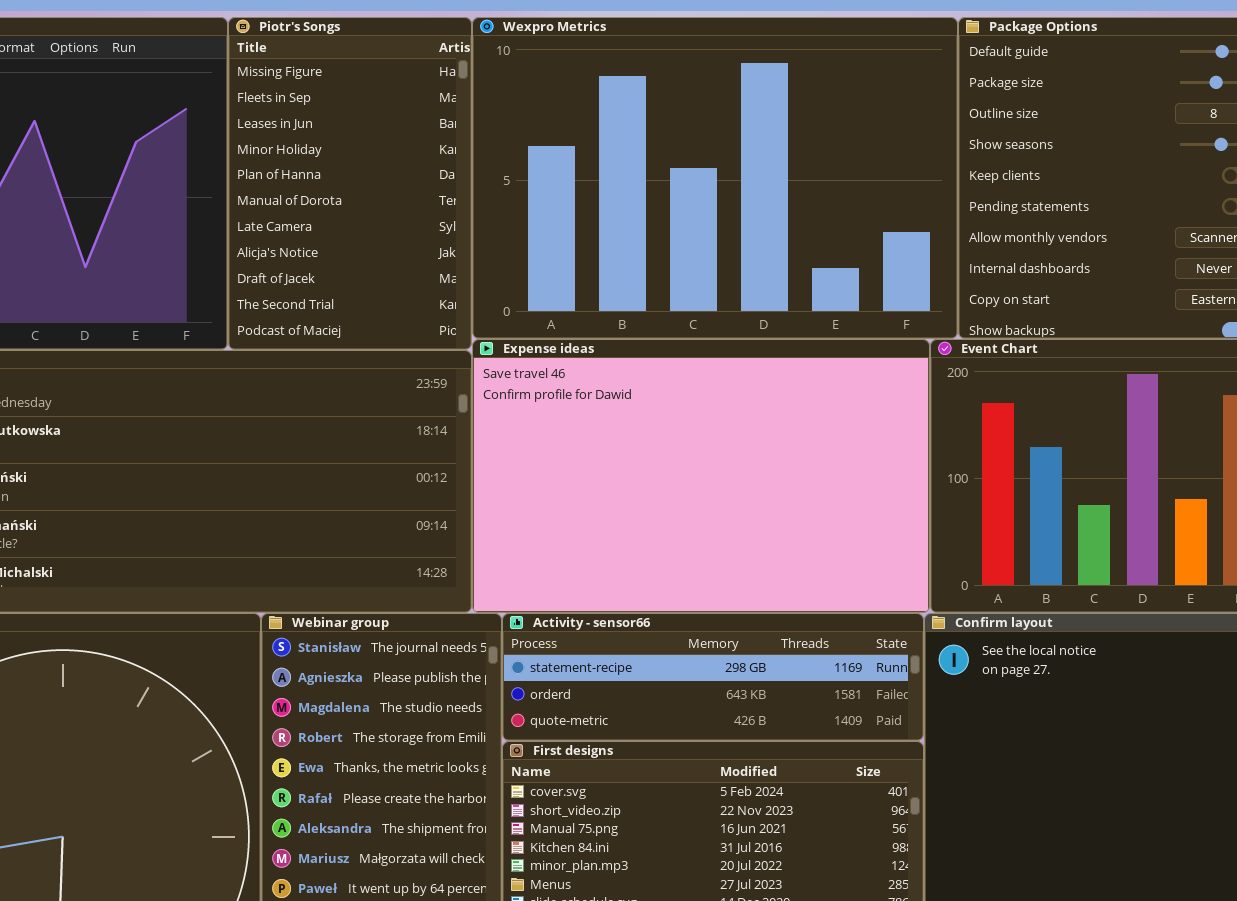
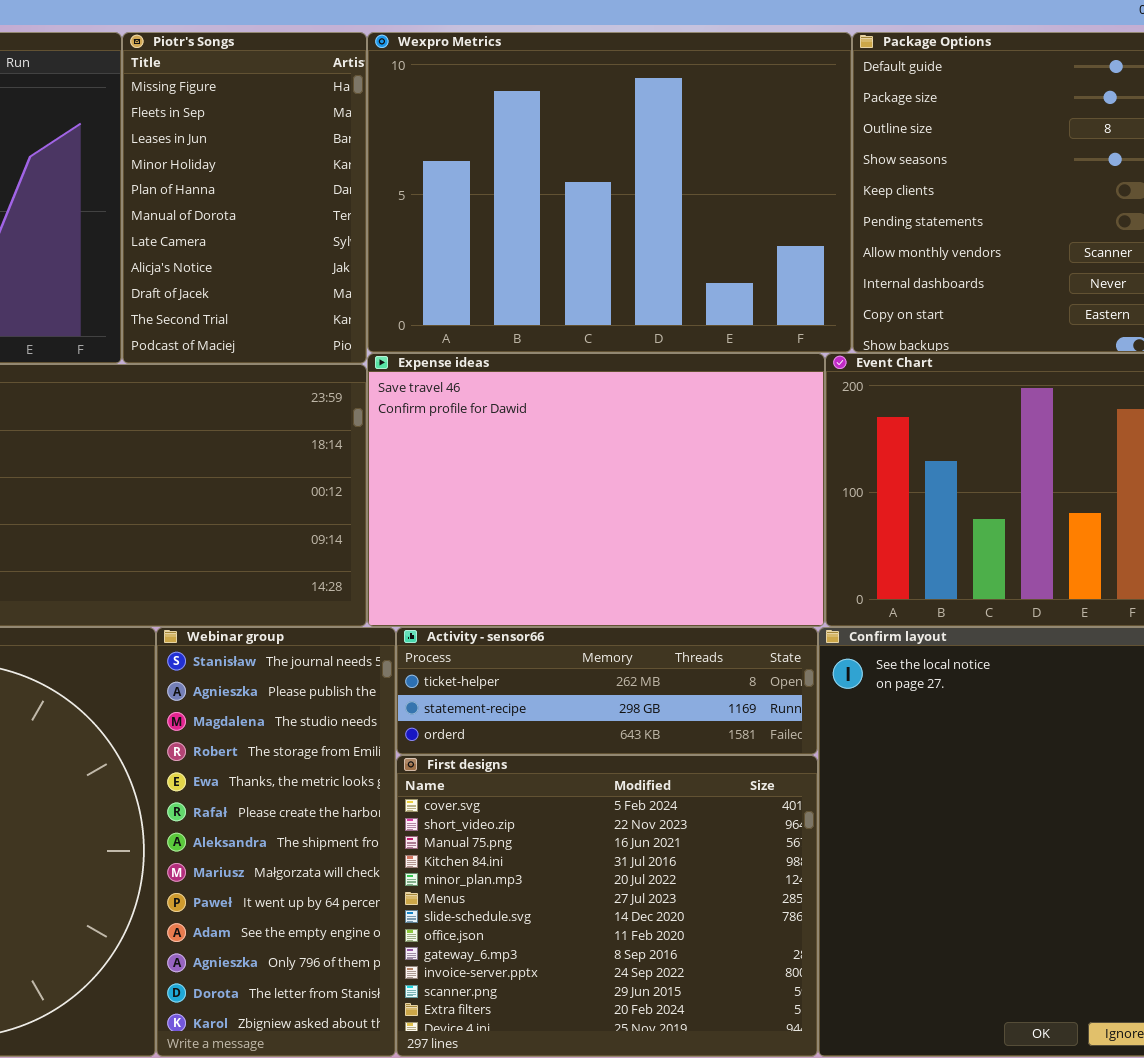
Activity - sensor66: [502,613,924,741] -> [396,627,818,755], scrolled up 1 row

